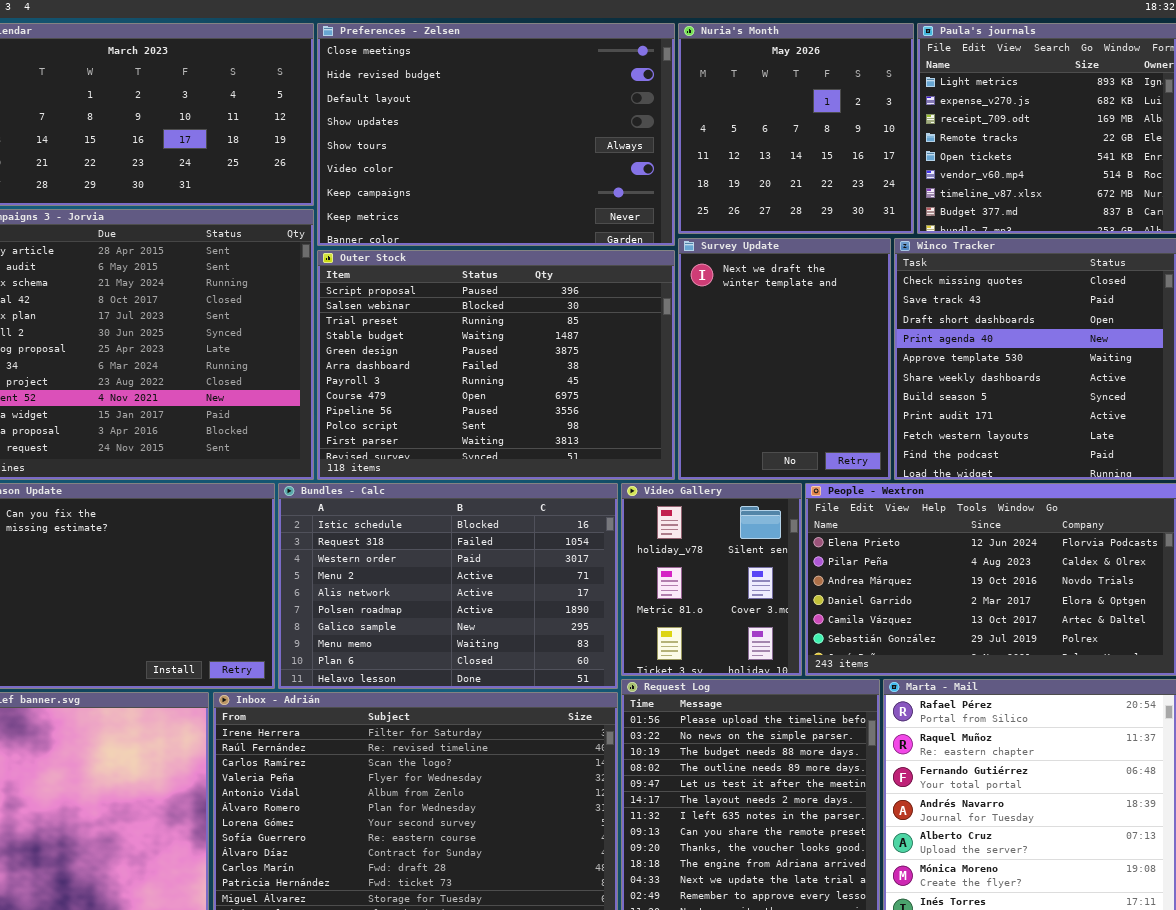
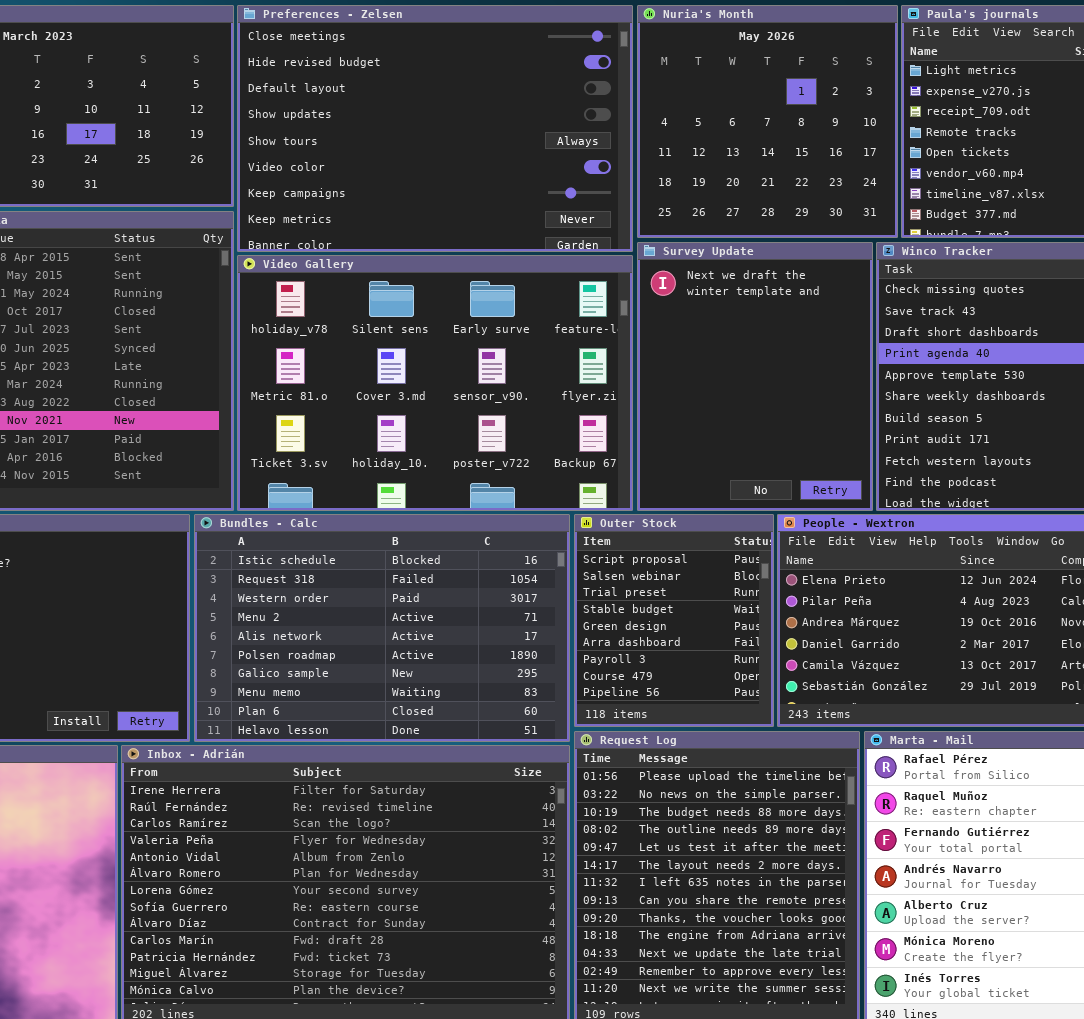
Outer Stock: [317,250,675,480] -> [574,514,774,727], moved, resized
Video Gallery: [621,483,802,676] -> [237,255,633,511], moved, resized

